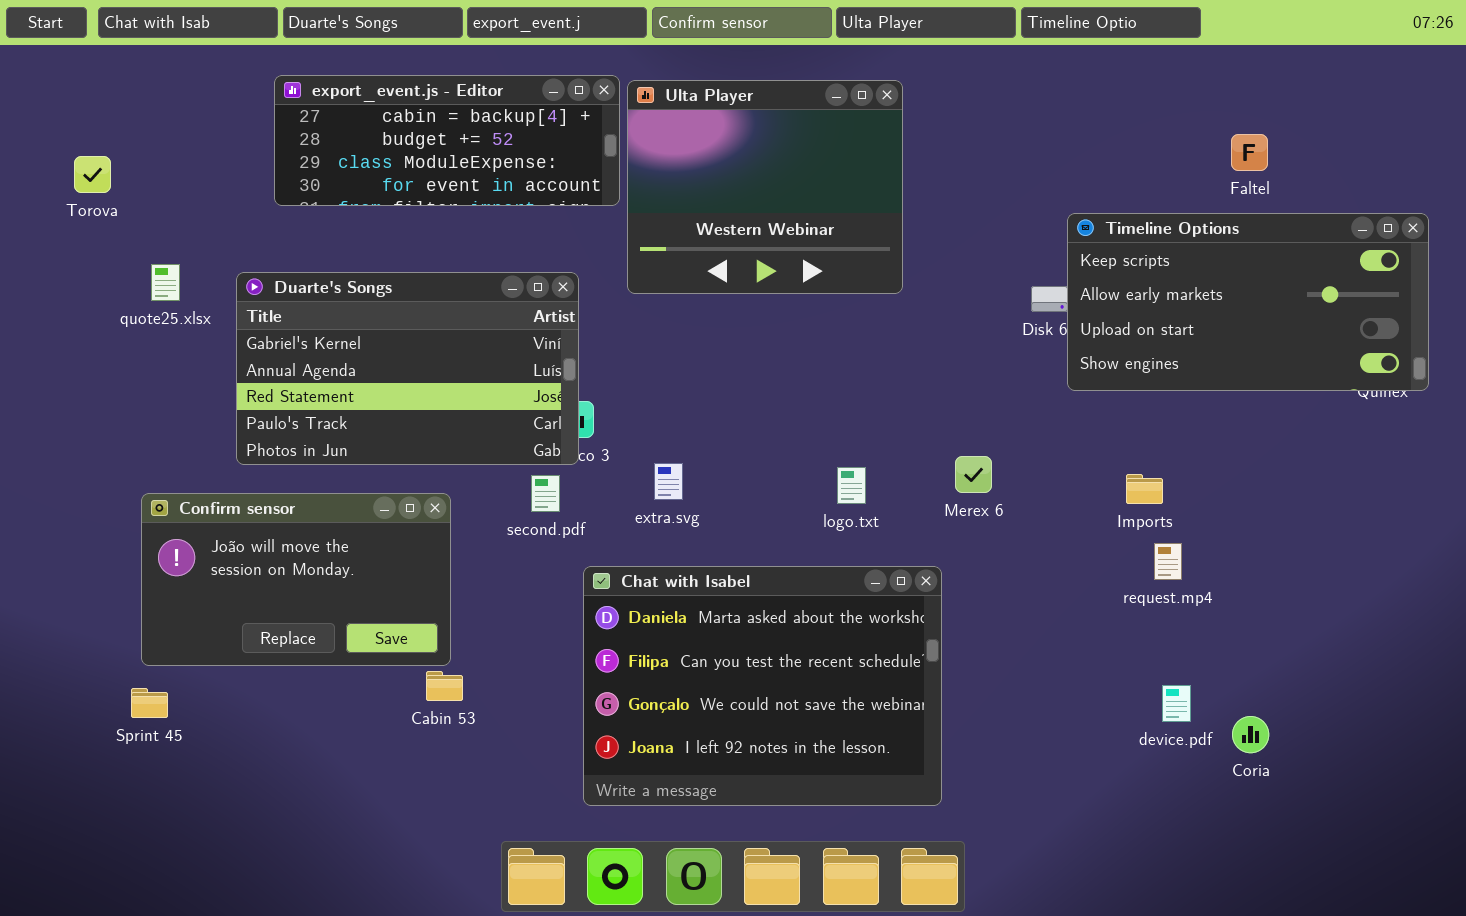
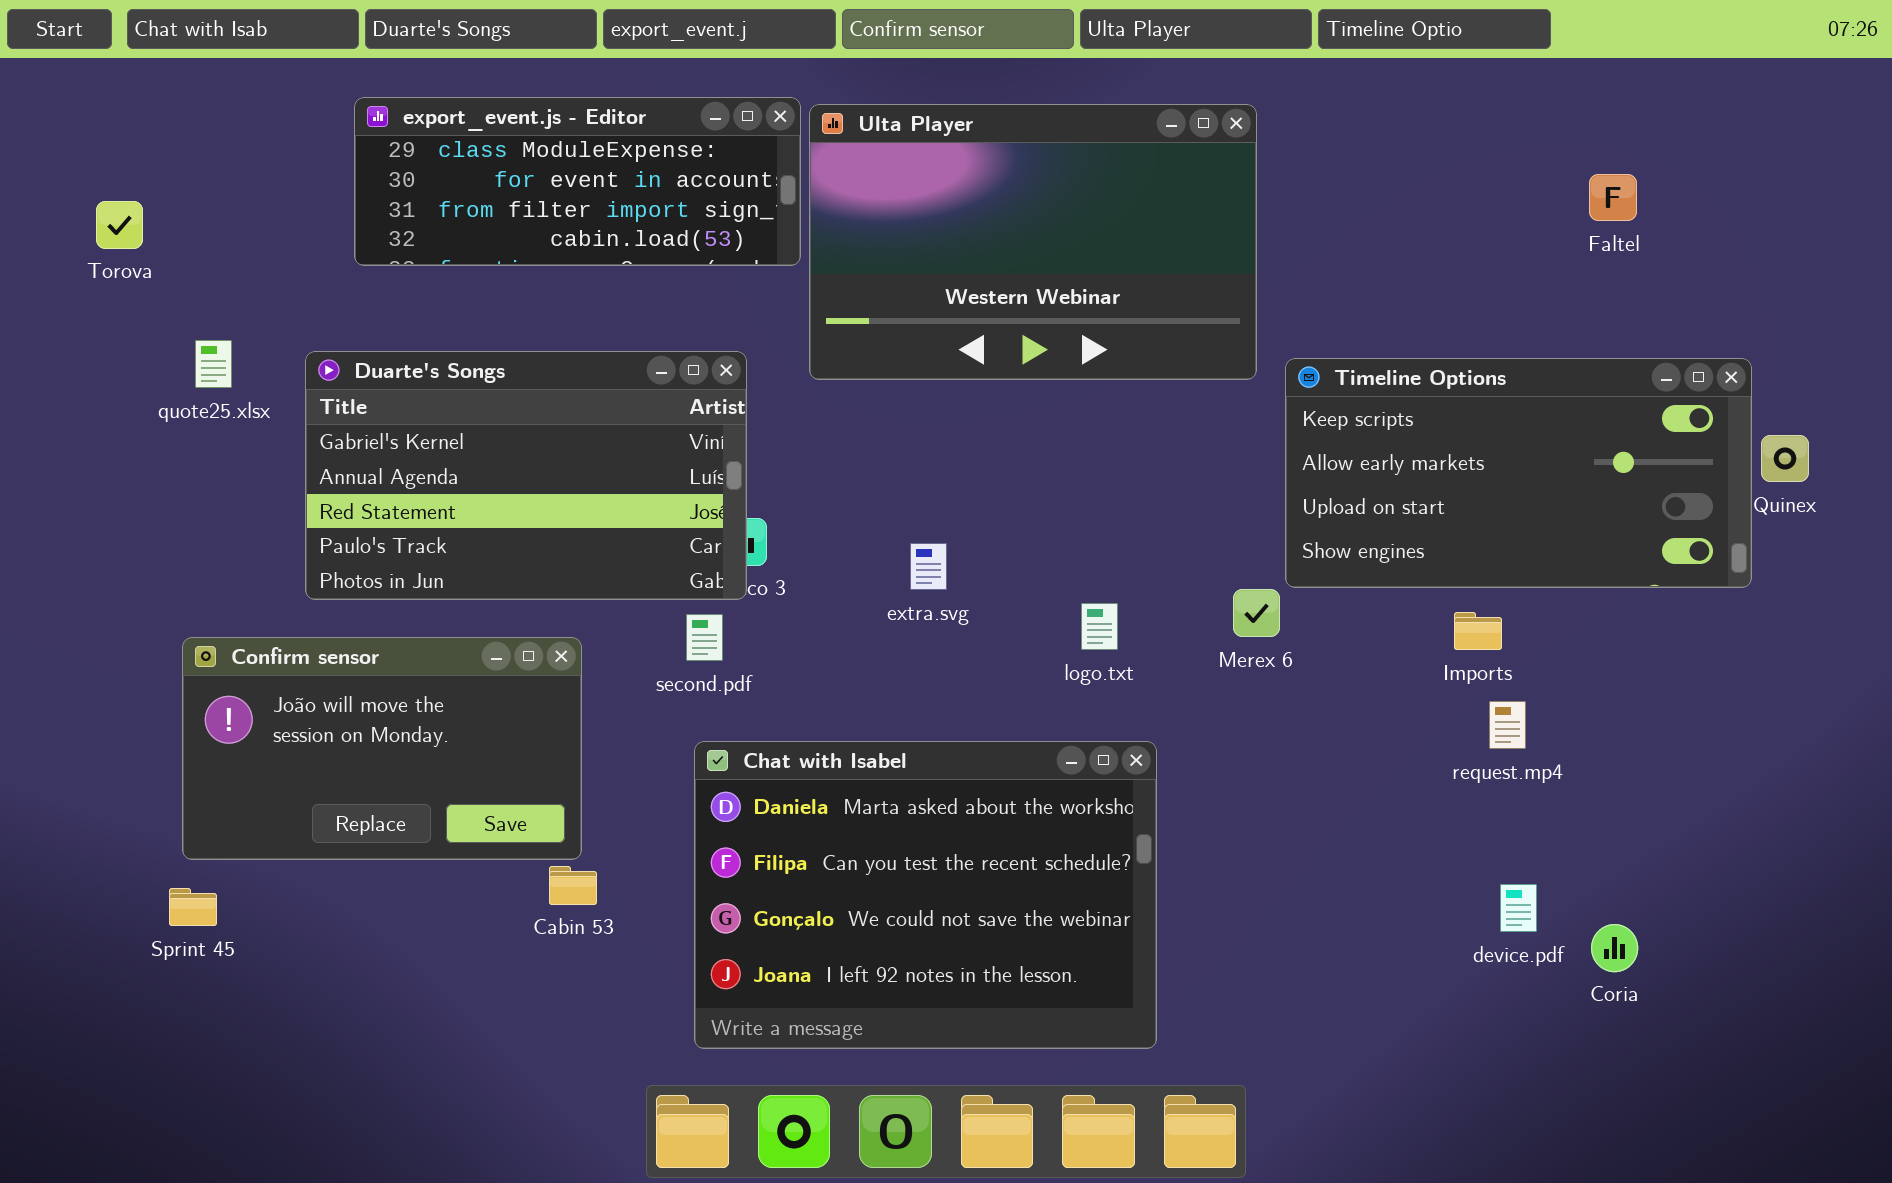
export_event.js - Editor: [274,75,620,206] -> [354,97,801,266], scrolled down 2 rows
Ulta Player: [627,80,903,294] -> [809,104,1257,380], resized
Timeline Options: [1067,213,1429,391] -> [1285,358,1752,588], moved
extra.svg: [654,463,683,500] -> [910,543,947,590], moved
Chat with Isabel: [583,566,942,806] -> [694,741,1157,1049], moved

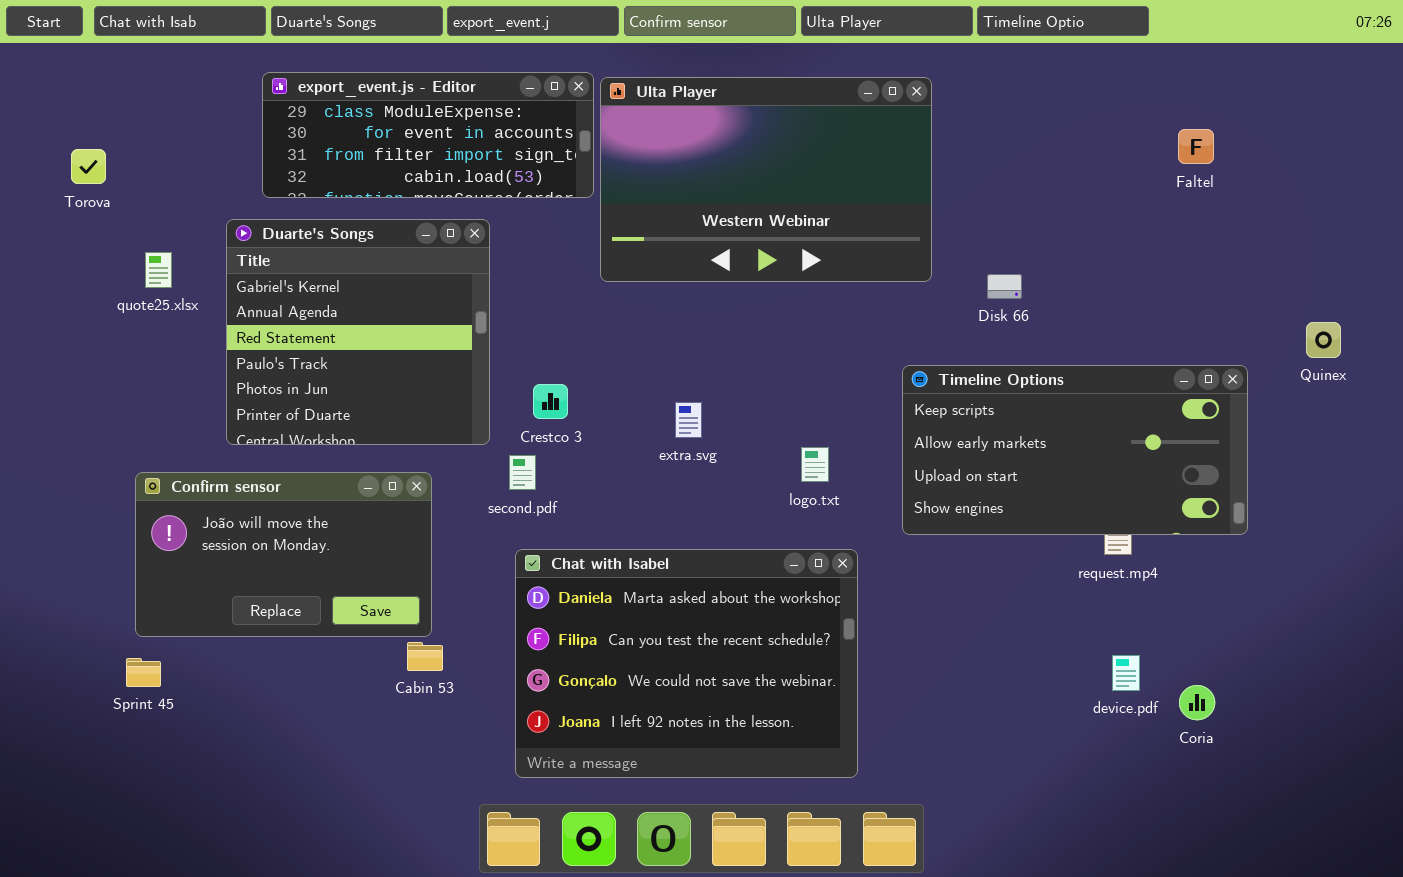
Duarte's Songs: [305,351,747,600] -> [226,219,490,445], resized
Timeline Options: [1285,358,1752,588] -> [902,365,1248,535], moved

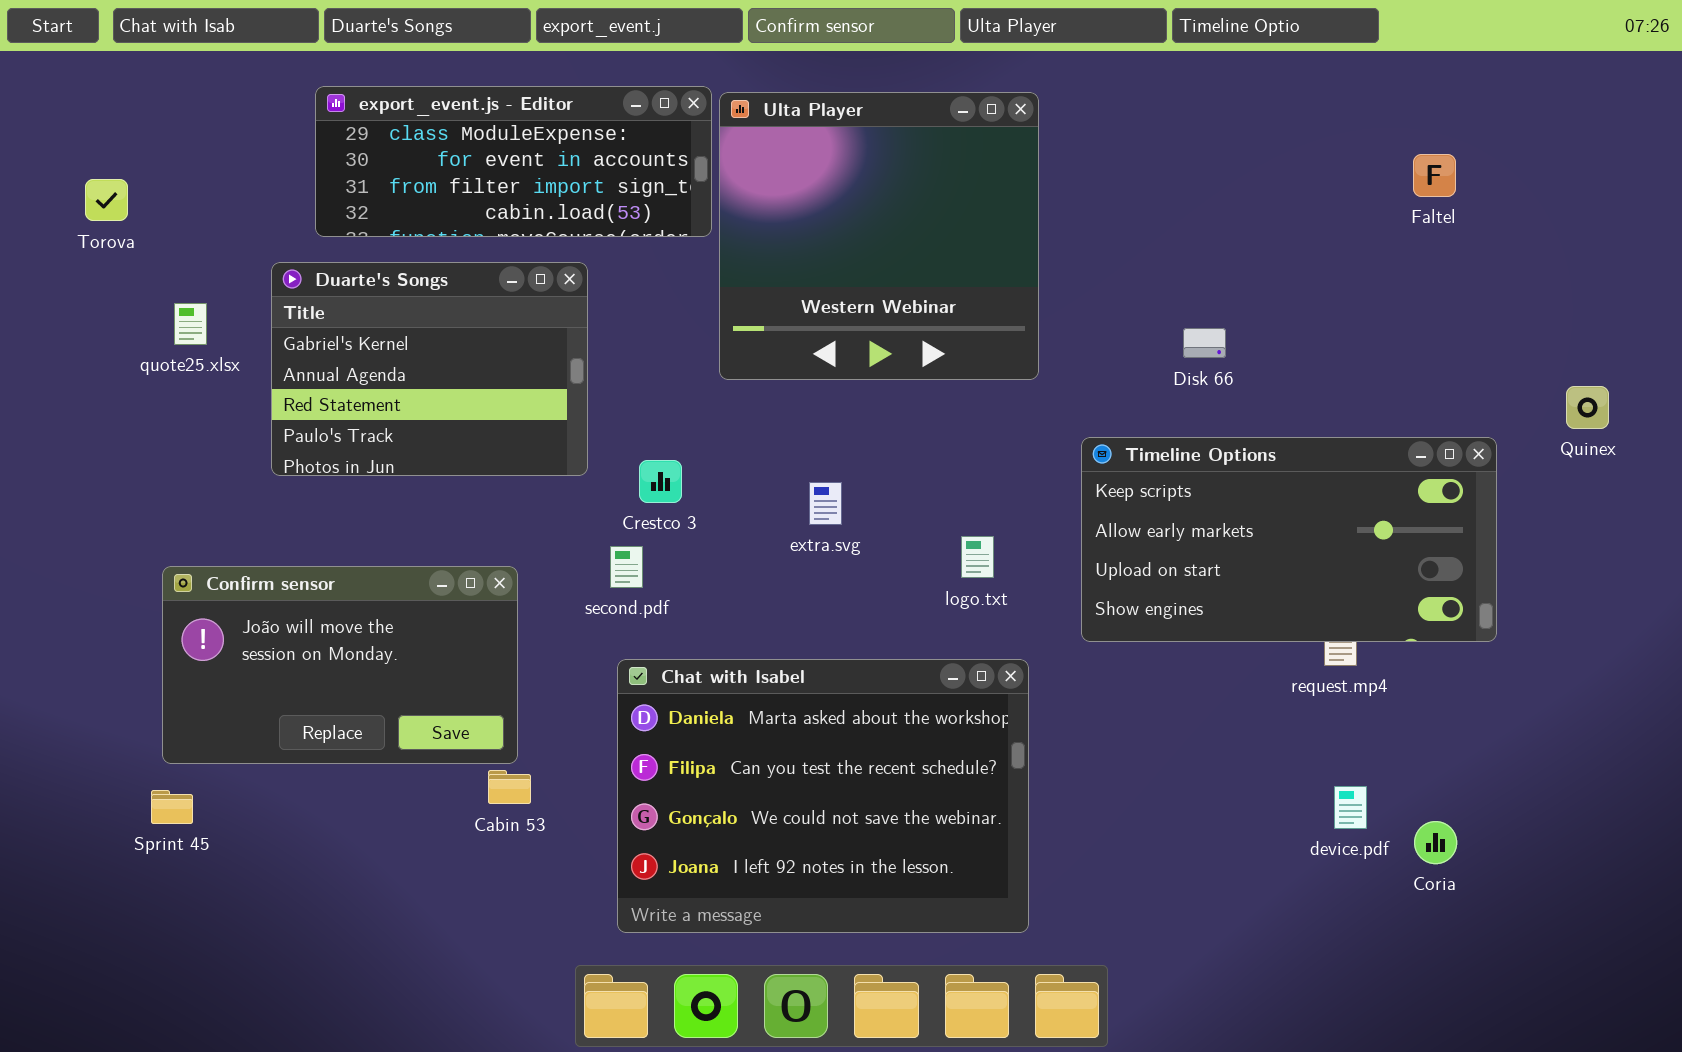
Ulta Player: [600,77,932,282] -> [719,92,1039,380], resized
Duarte's Songs: [226,219,490,445] -> [271,262,588,476], resized

